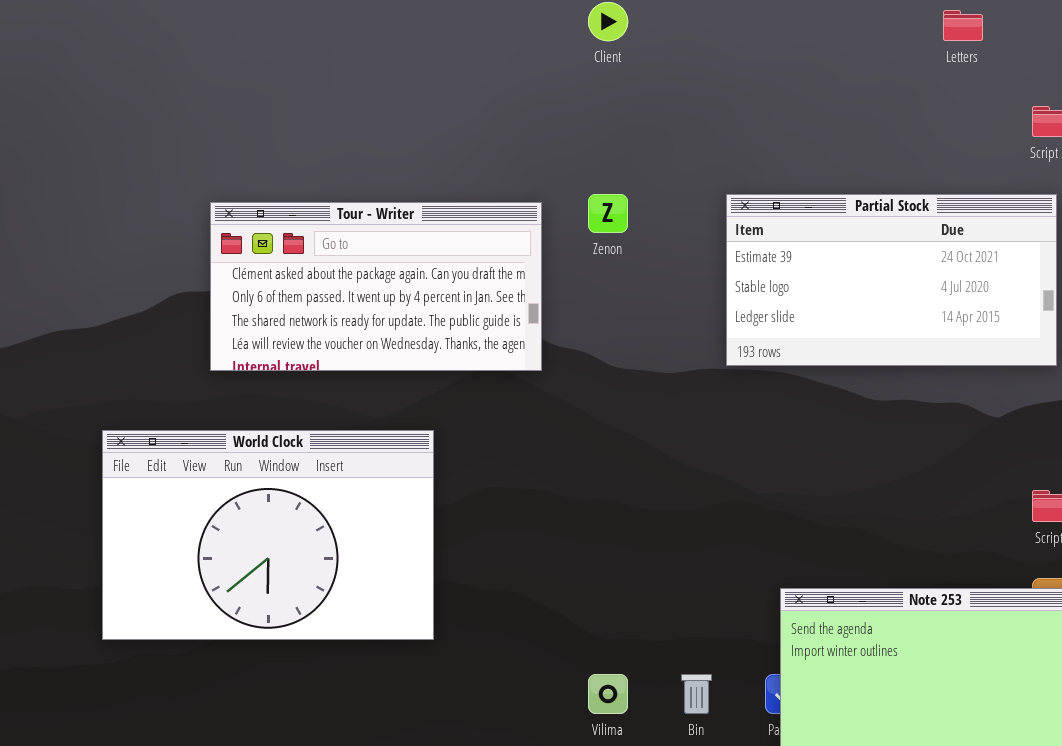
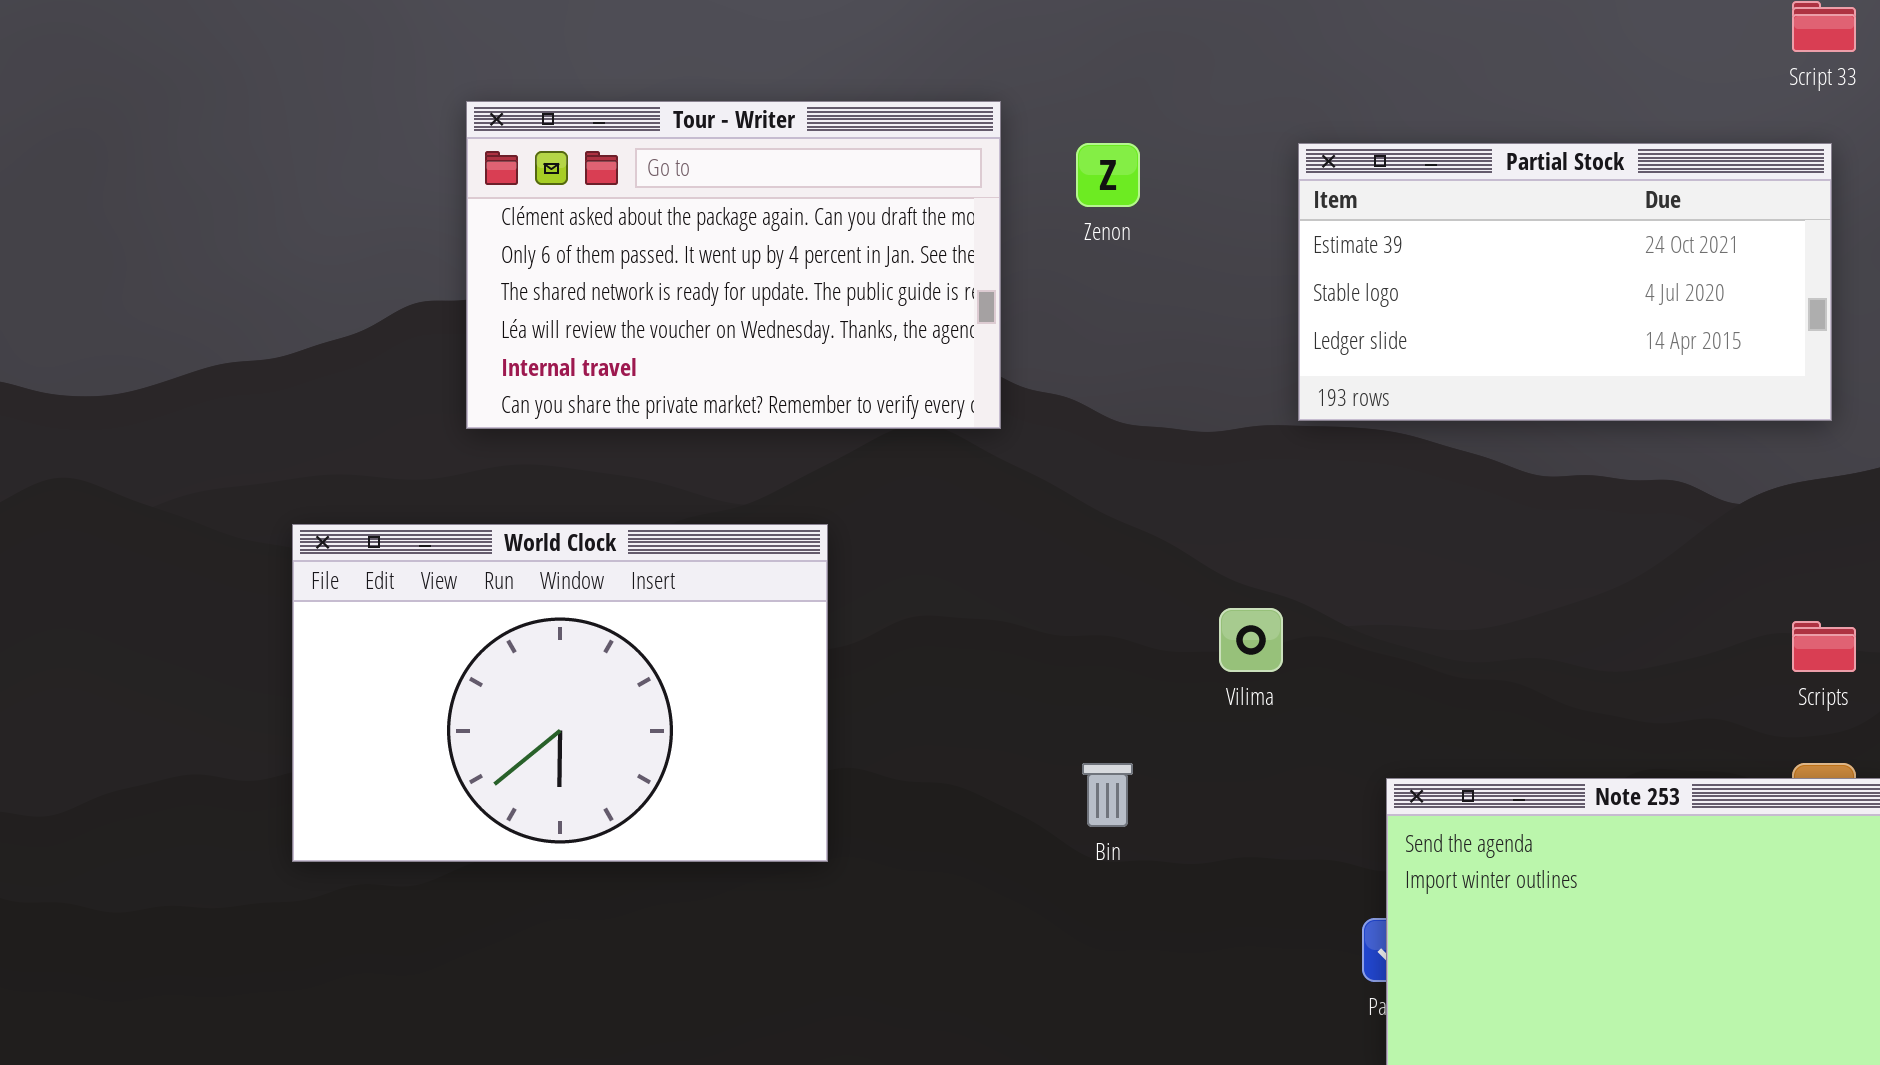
Tour - Writer: [210,202,542,371] -> [466,101,1001,429], resized
Vilima: [588,674,628,714] -> [1219,608,1283,672], moved
Bin: [681,674,712,714] -> [1082,763,1133,827], moved

